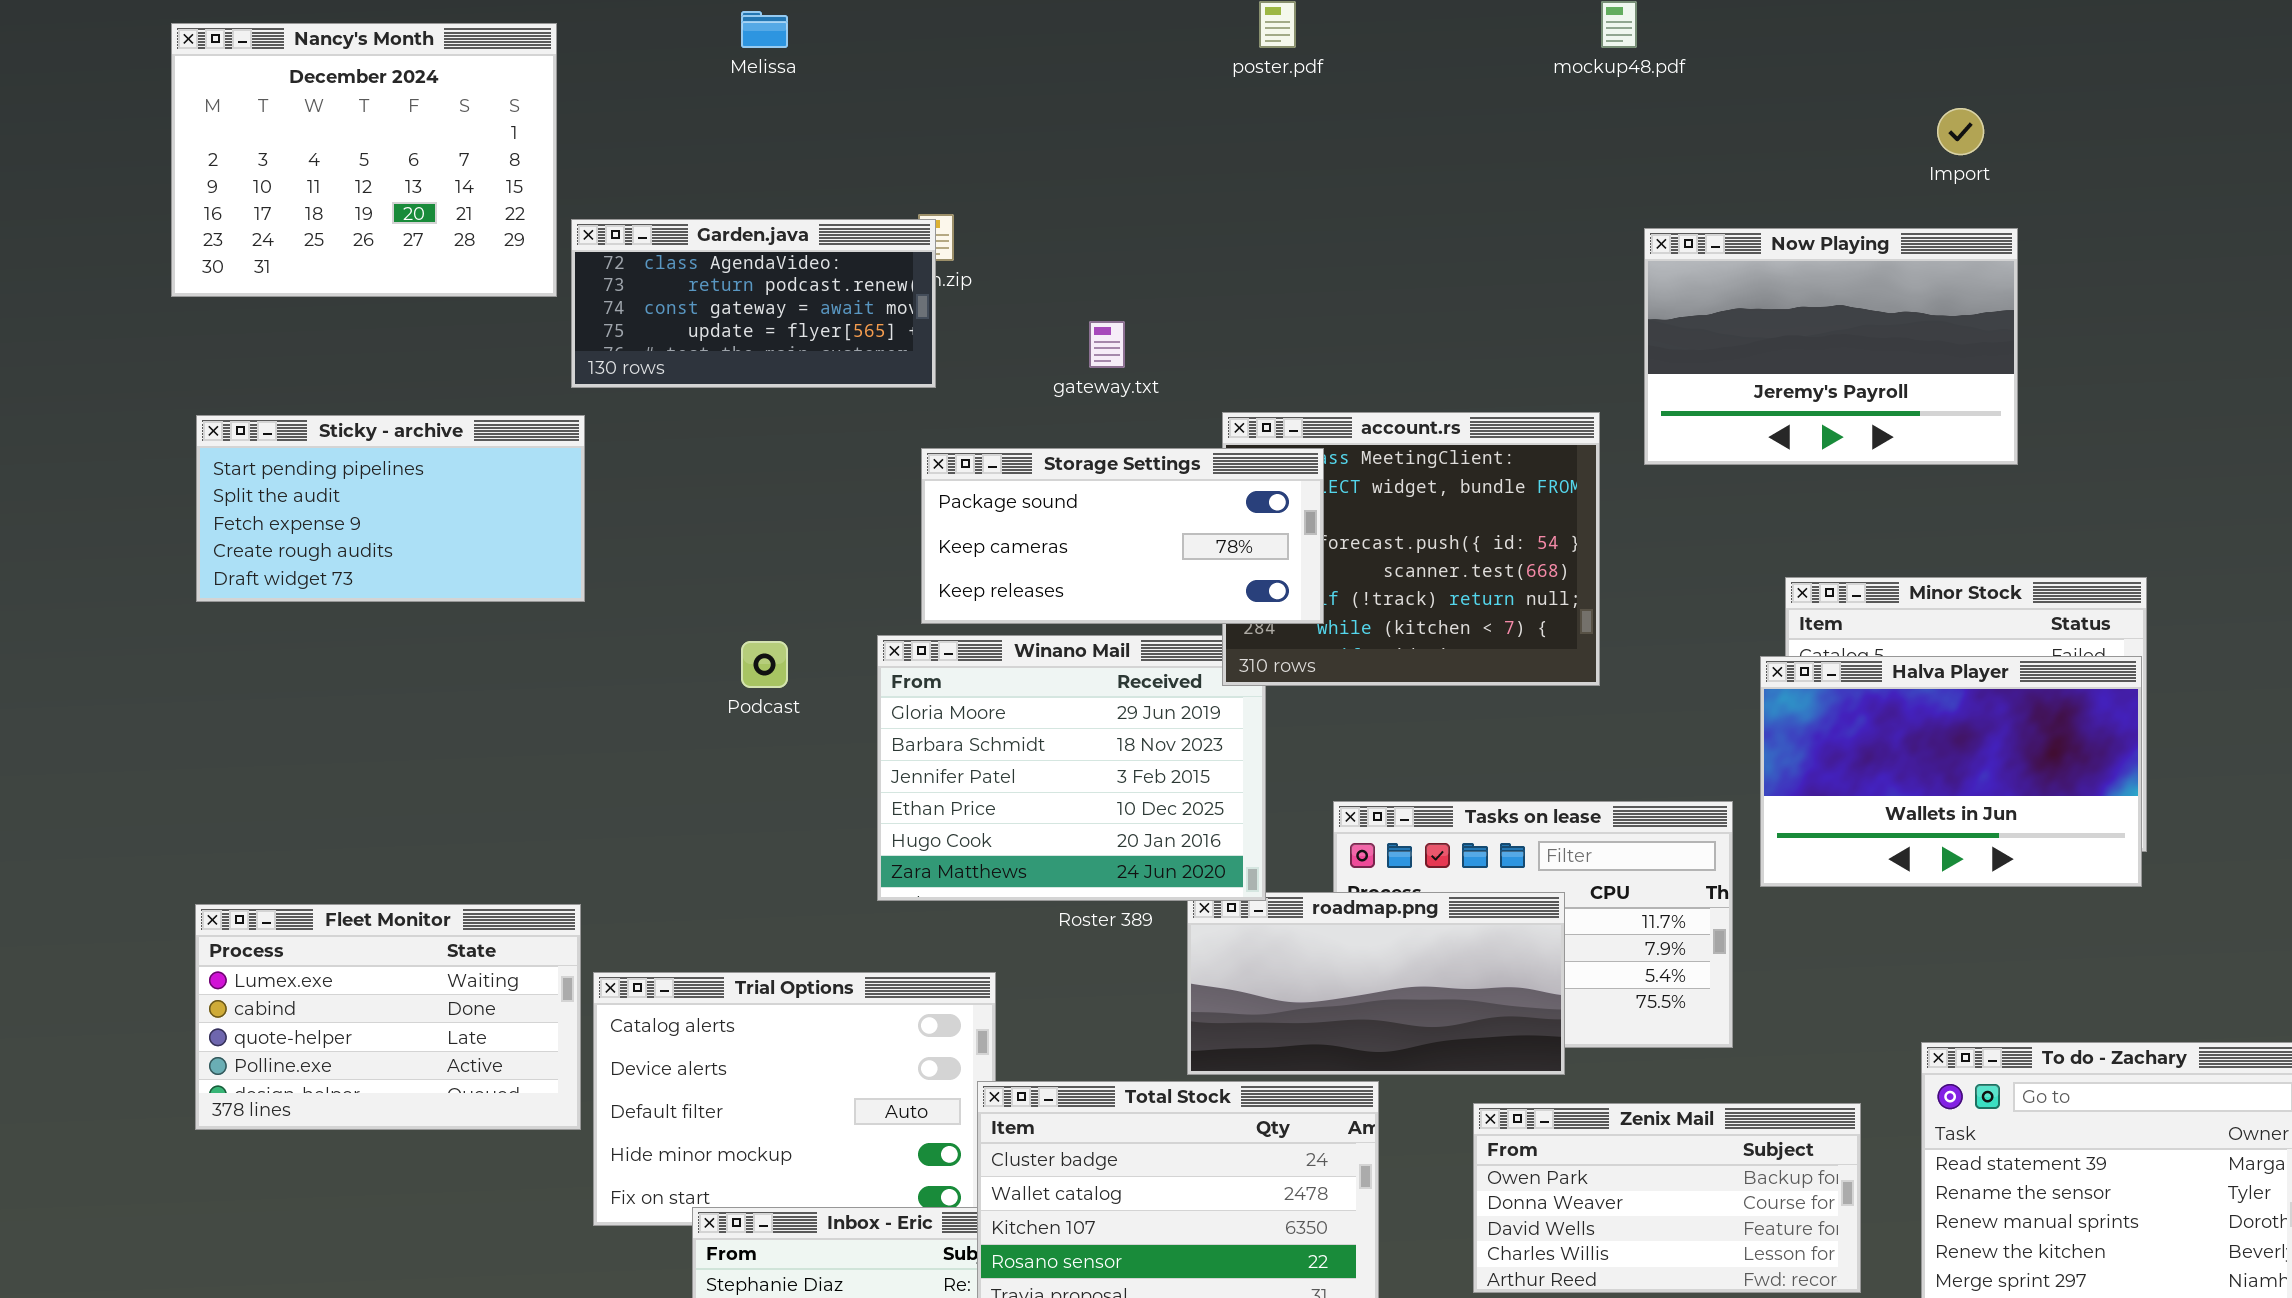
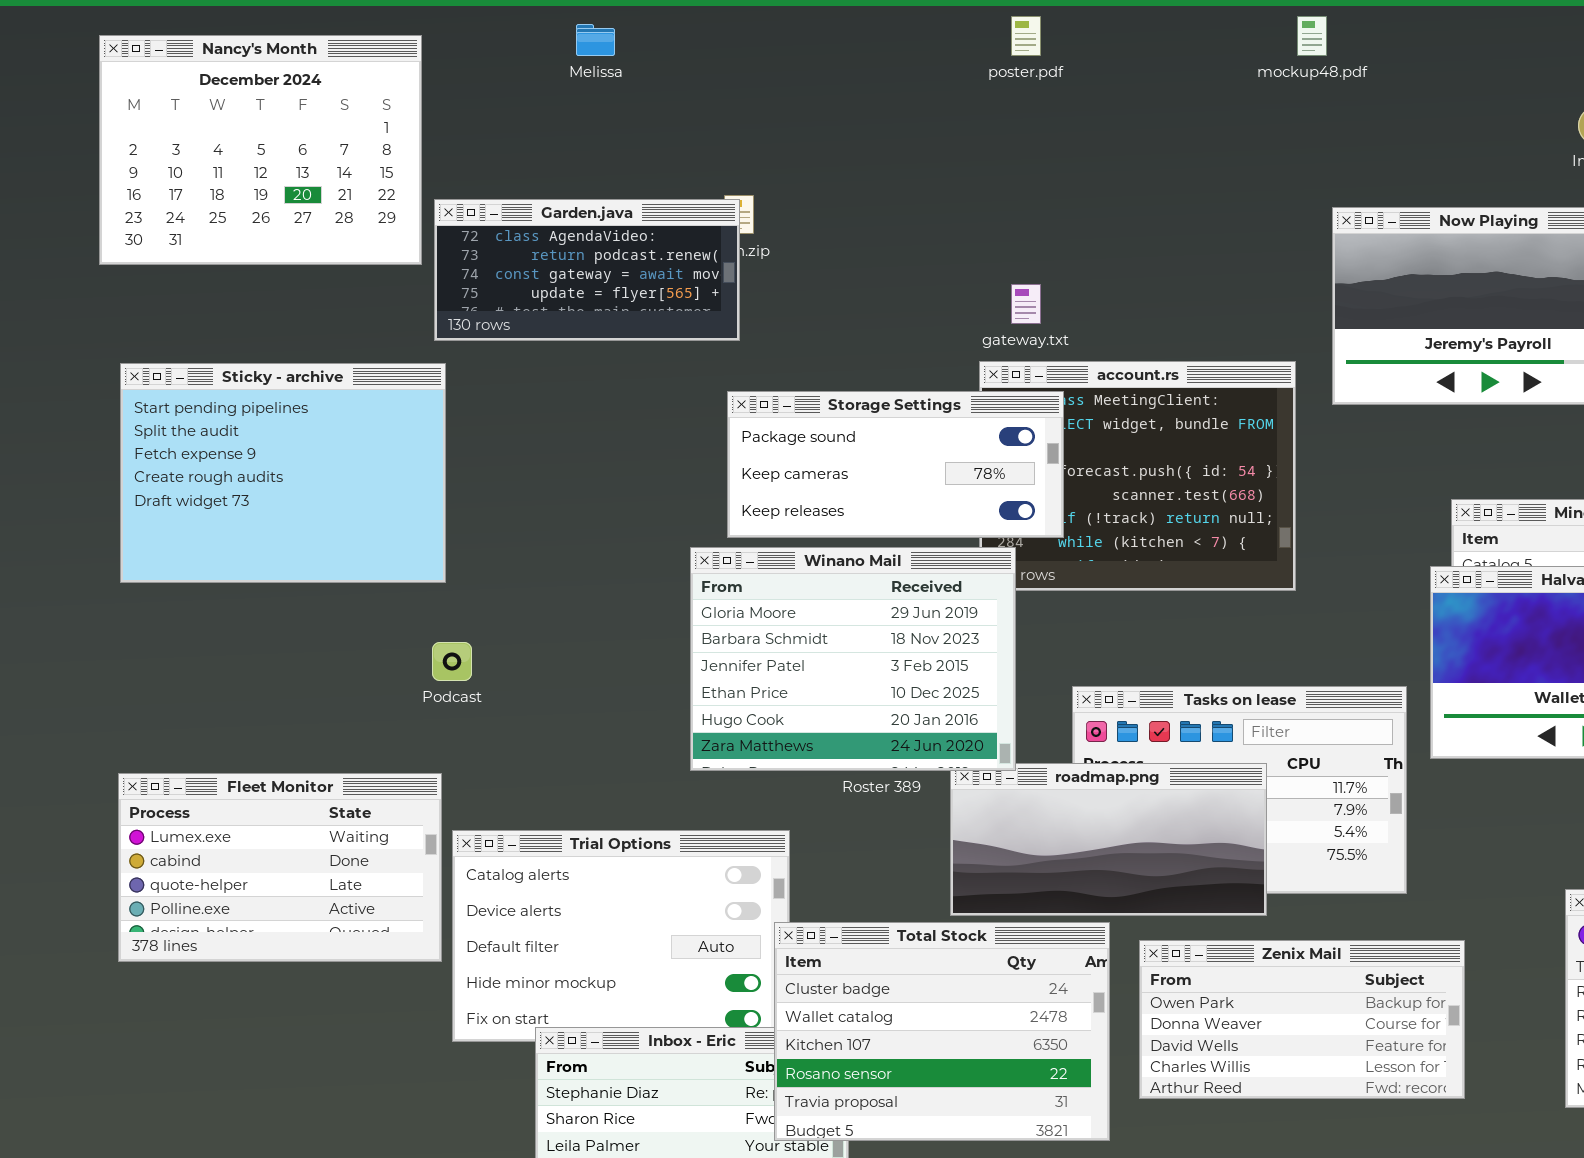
gateway.txt: [1089,321,1125,368] -> [1011,284,1041,324], moved
Sticky - archive: [196,415,585,602] -> [120,363,446,583], resized
Winano Mail: [877,635,1266,901] -> [690,547,1016,771], raised
Podcast: [741,641,788,688] -> [432,642,472,681], moved
Zenix Mail: [1473,1103,1861,1293] -> [1139,940,1465,1099], moved

